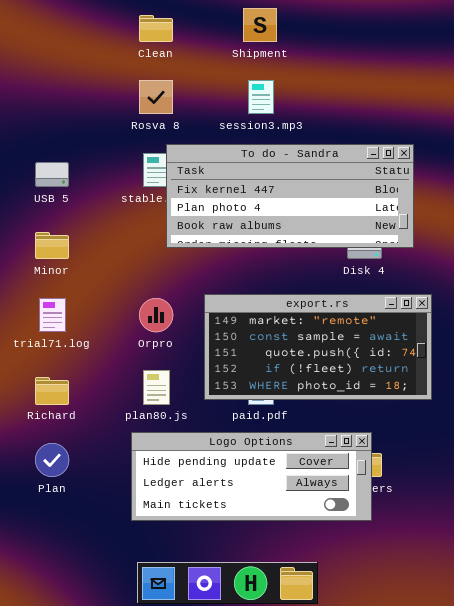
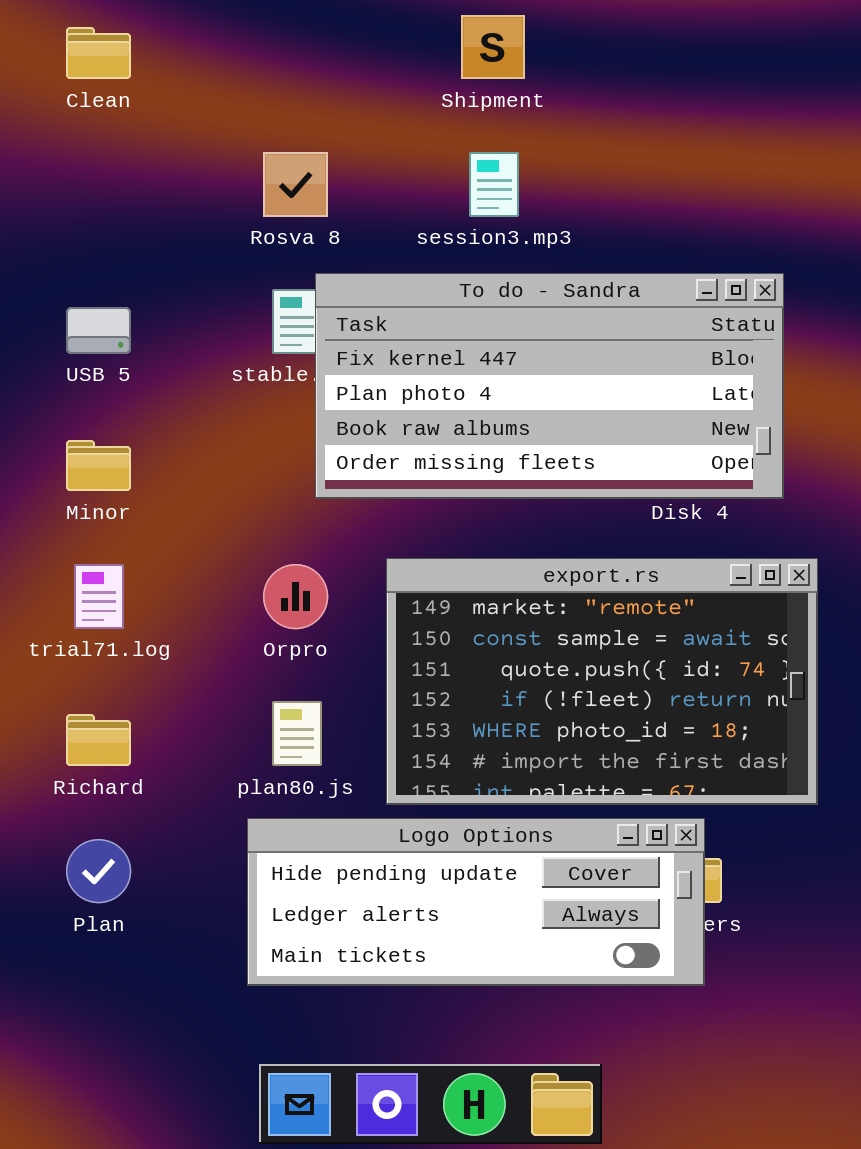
Clean: [139,15,173,42] -> [66,27,131,79], moved
To do - Sandra: [166,144,414,248] -> [315,273,784,499], resized
export.rs: [204,294,432,400] -> [386,558,818,805], resized

